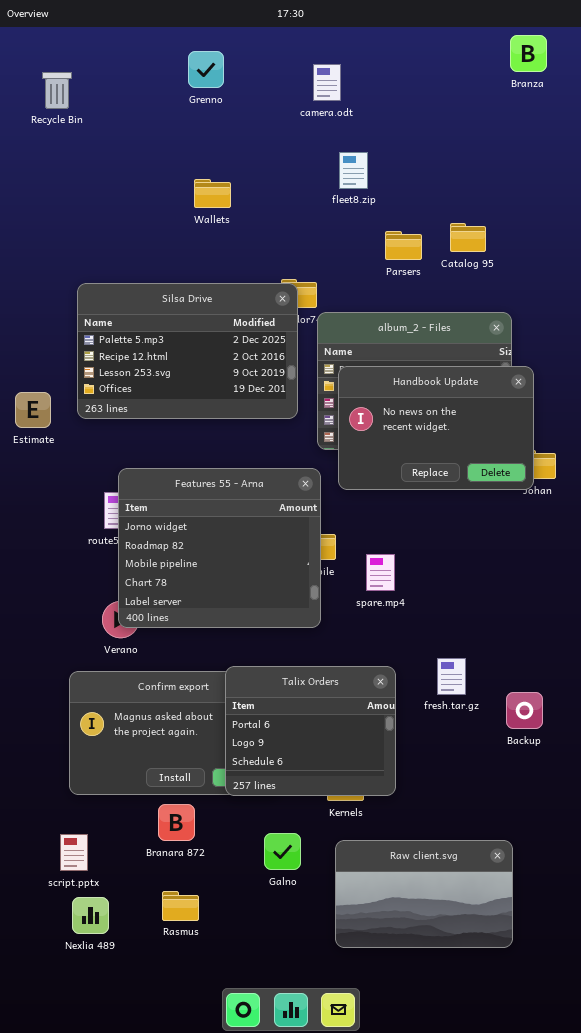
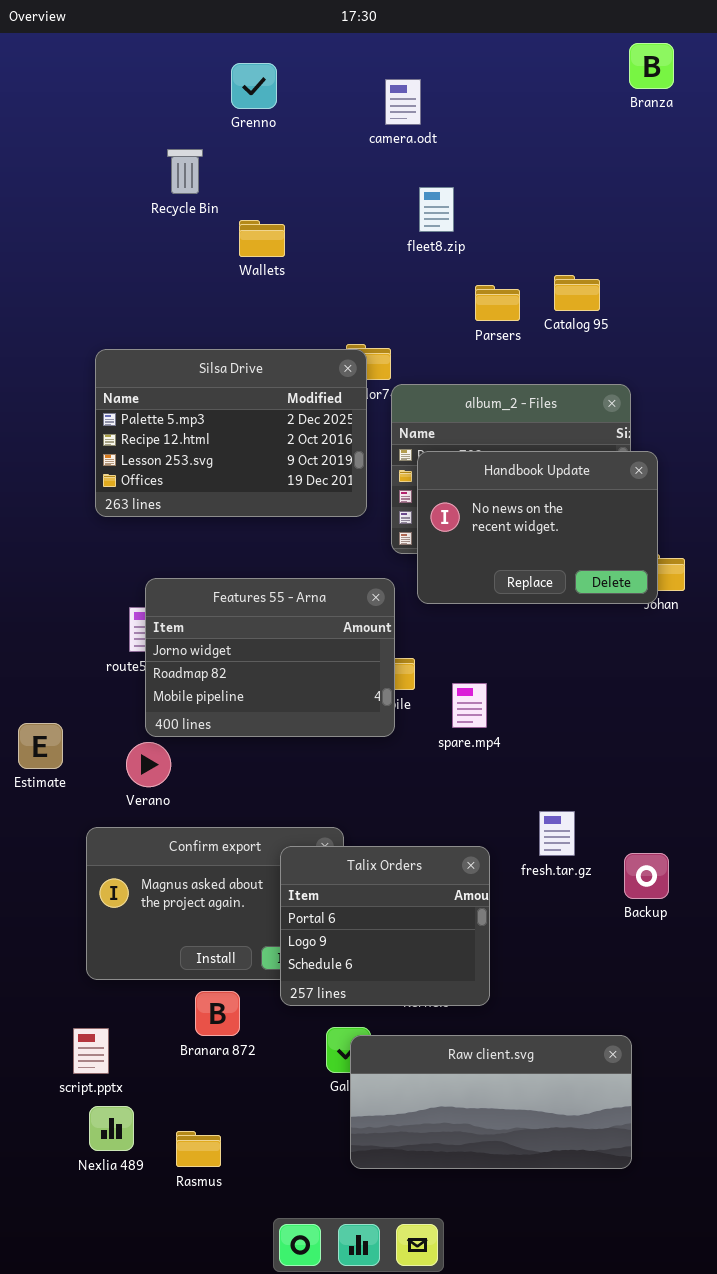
Recycle Bin: [42,72,72,109] -> [167,149,203,194], moved
Estimate: [15,392,51,428] -> [18,723,63,769], moved
Features 55 - Arna: [118,468,321,628] -> [145,578,395,737], resized
Talix Orders: [225,666,396,796] -> [280,846,490,1006], moved
Raw client.svg: [335,840,513,948] -> [350,1035,632,1169], resized
Rasmus: [162,891,199,921] -> [176,1131,221,1167], moved

